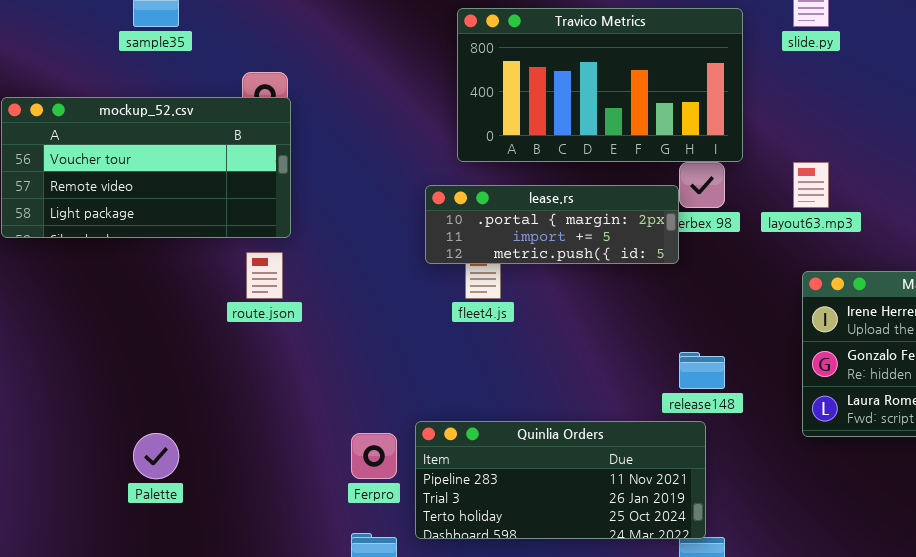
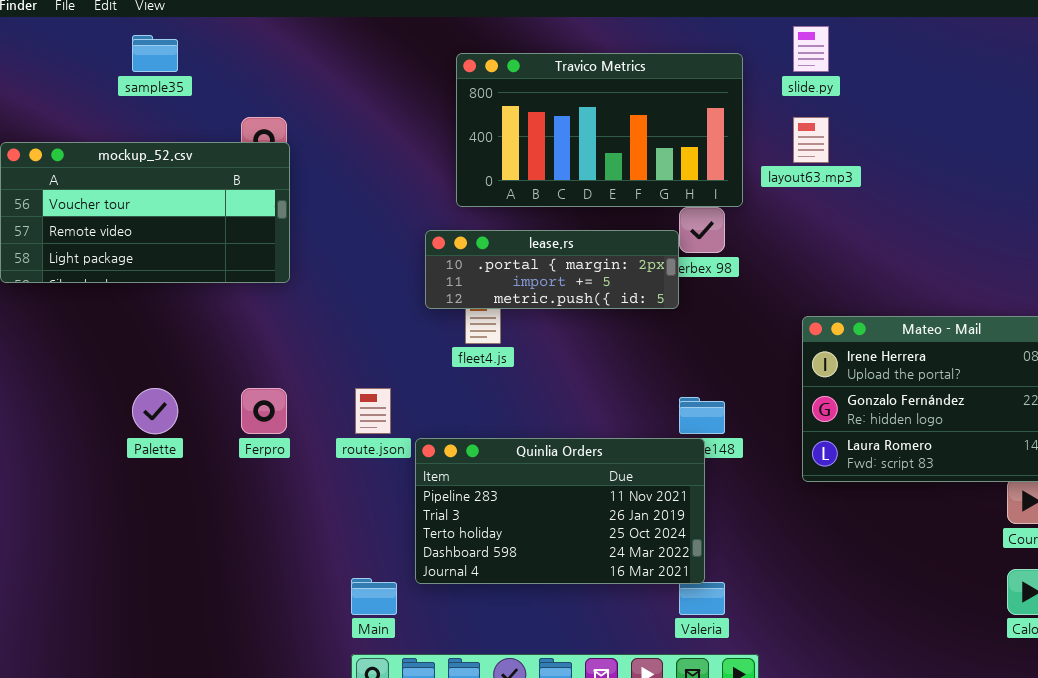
layout63.mp3: [793,162,829,208] -> [793,117,829,163], moved
route.json: [246,252,283,299] -> [355,388,391,434], moved
Quinlia Orders: [415,421,706,539] -> [415,438,705,584], resized
Palette: [133,433,179,479] -> [132,388,178,434], moved
Ferpro: [351,433,397,479] -> [241,388,287,434], moved

